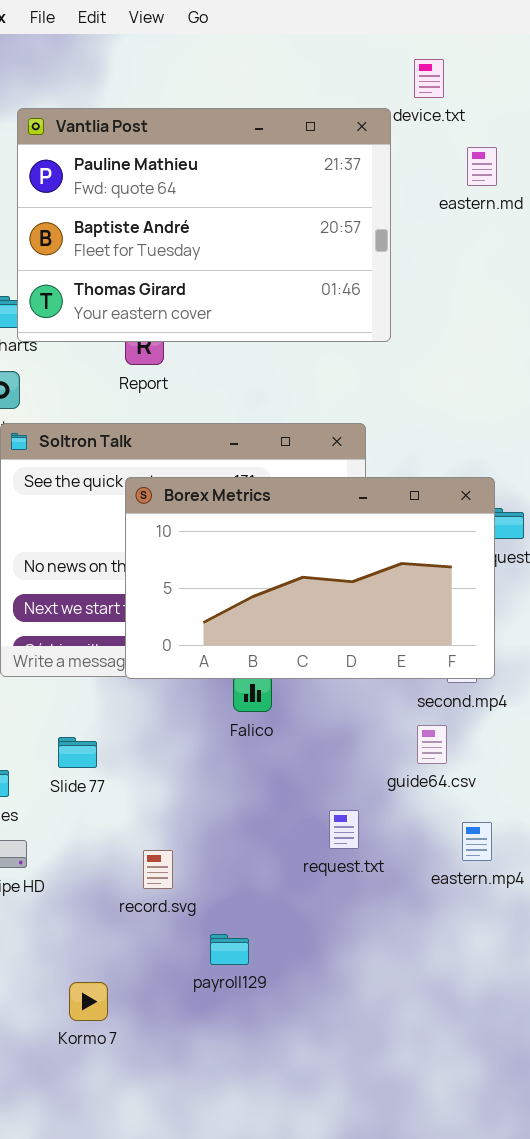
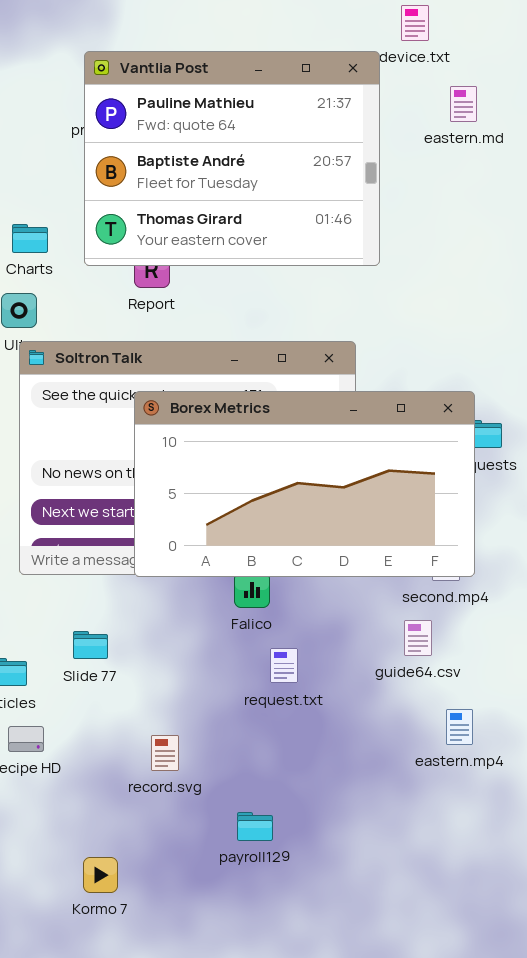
Vantlia Post: [17,108,391,342] -> [84,51,380,266], resized
request.txt: [329,810,359,849] -> [270,648,298,683], moved
payroll129: [210,934,249,965] -> [237,812,273,841], moved

